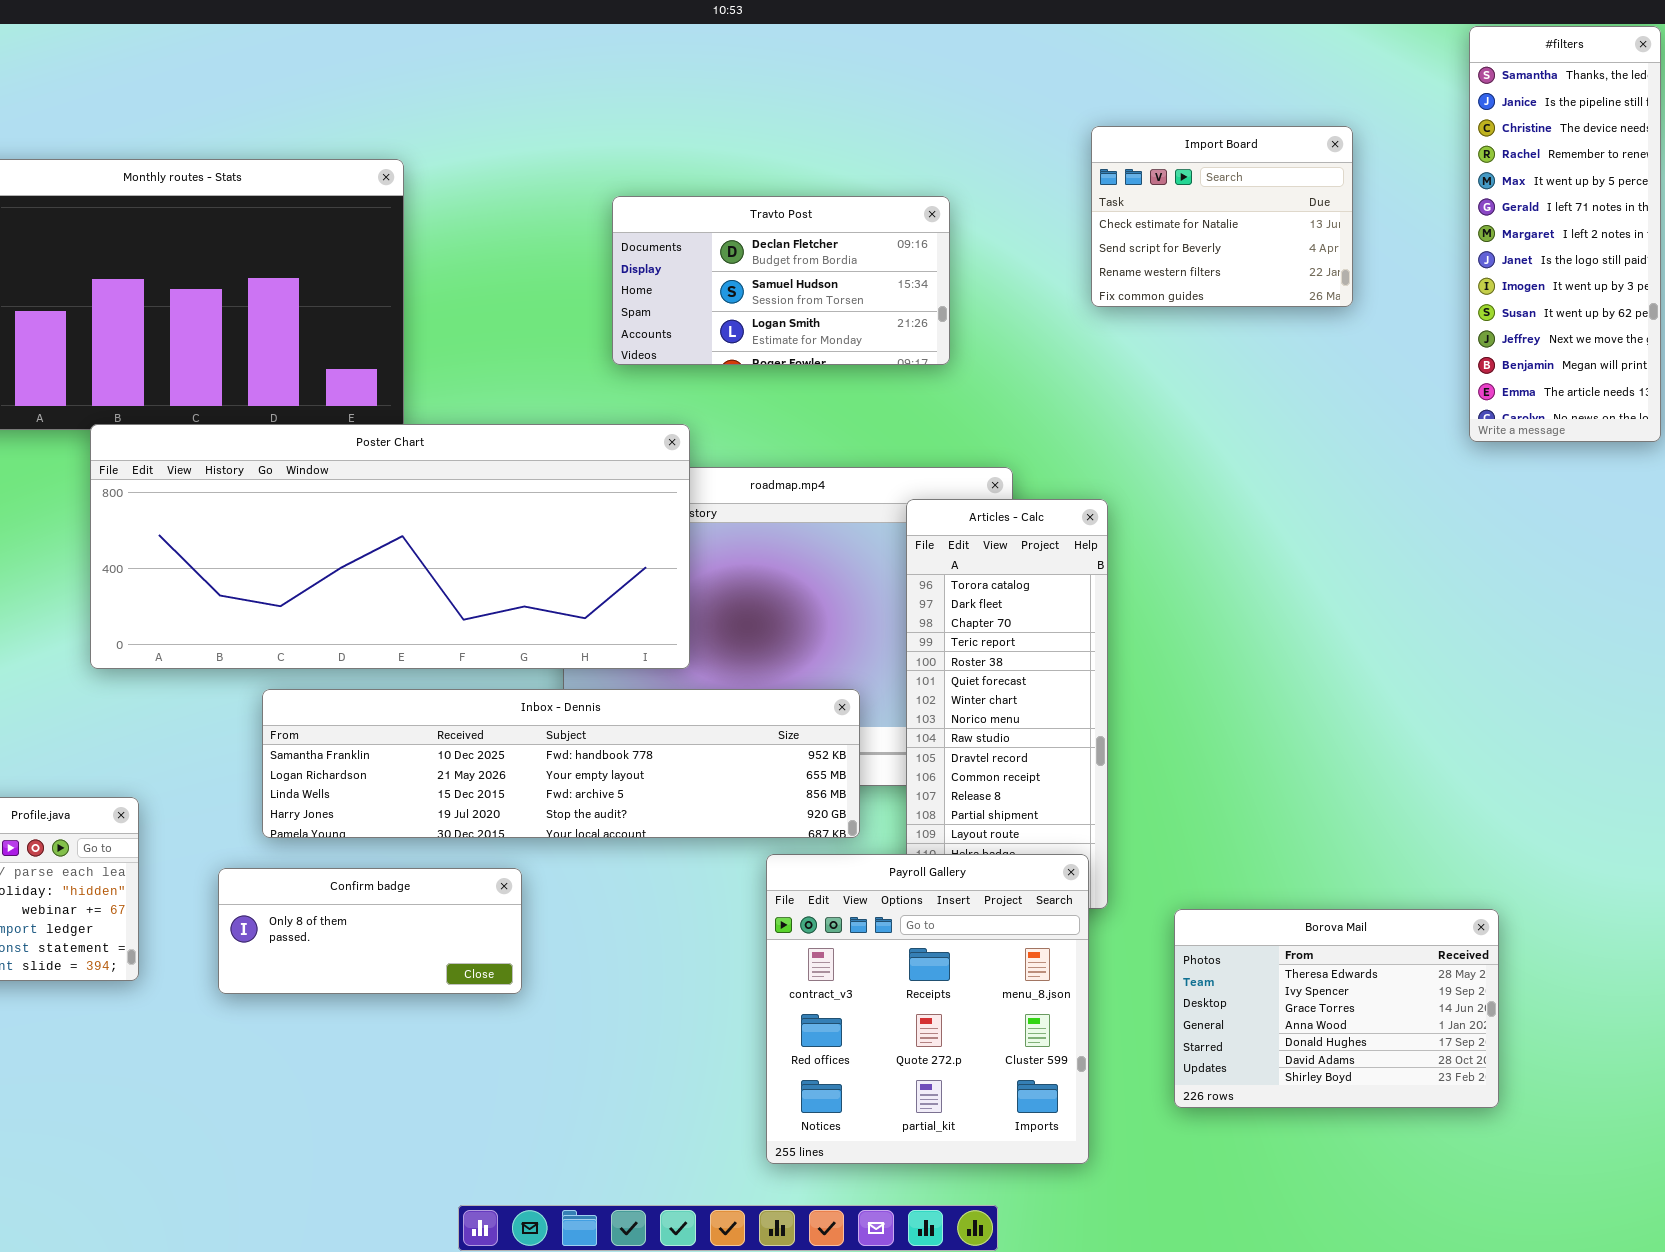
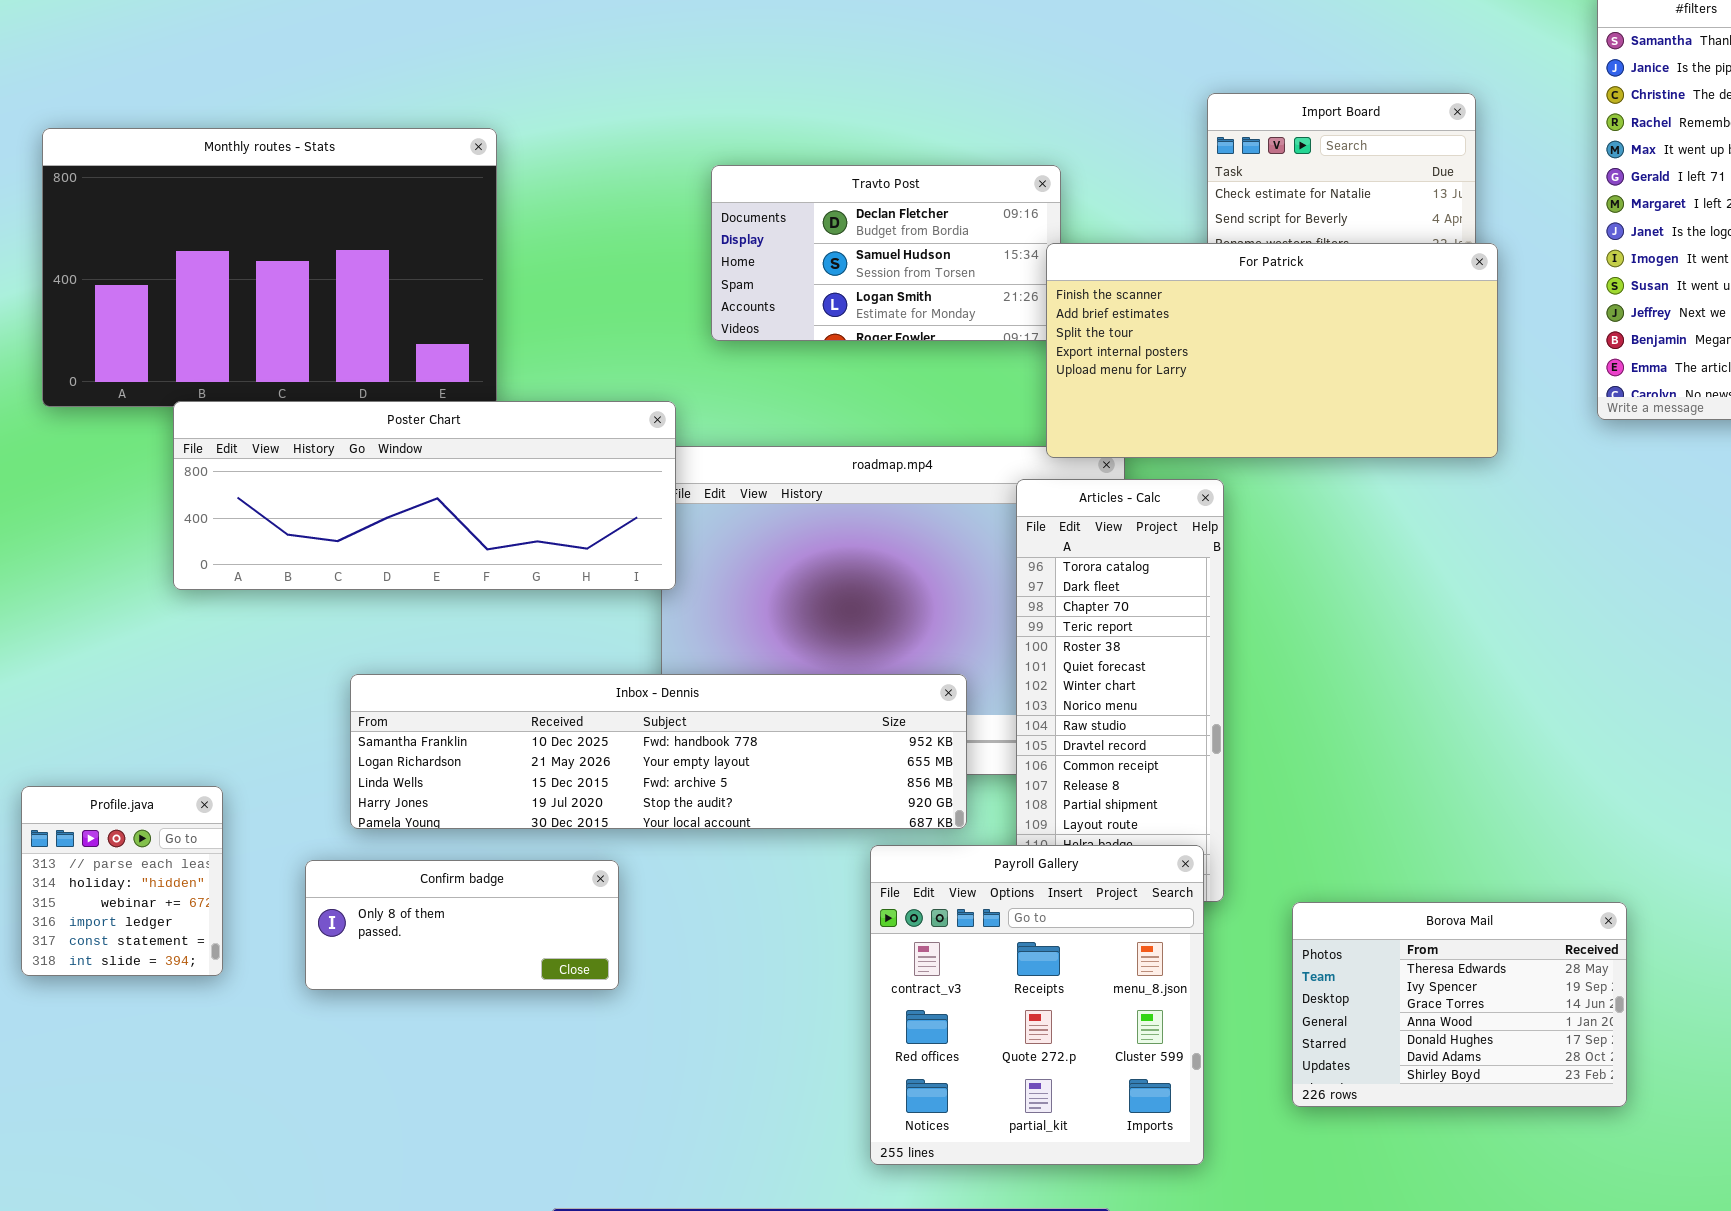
For Patrick: none -> [1046,243,1498,458], opened
Poster Chart: [90,424,690,669] -> [173,401,676,590], resized

